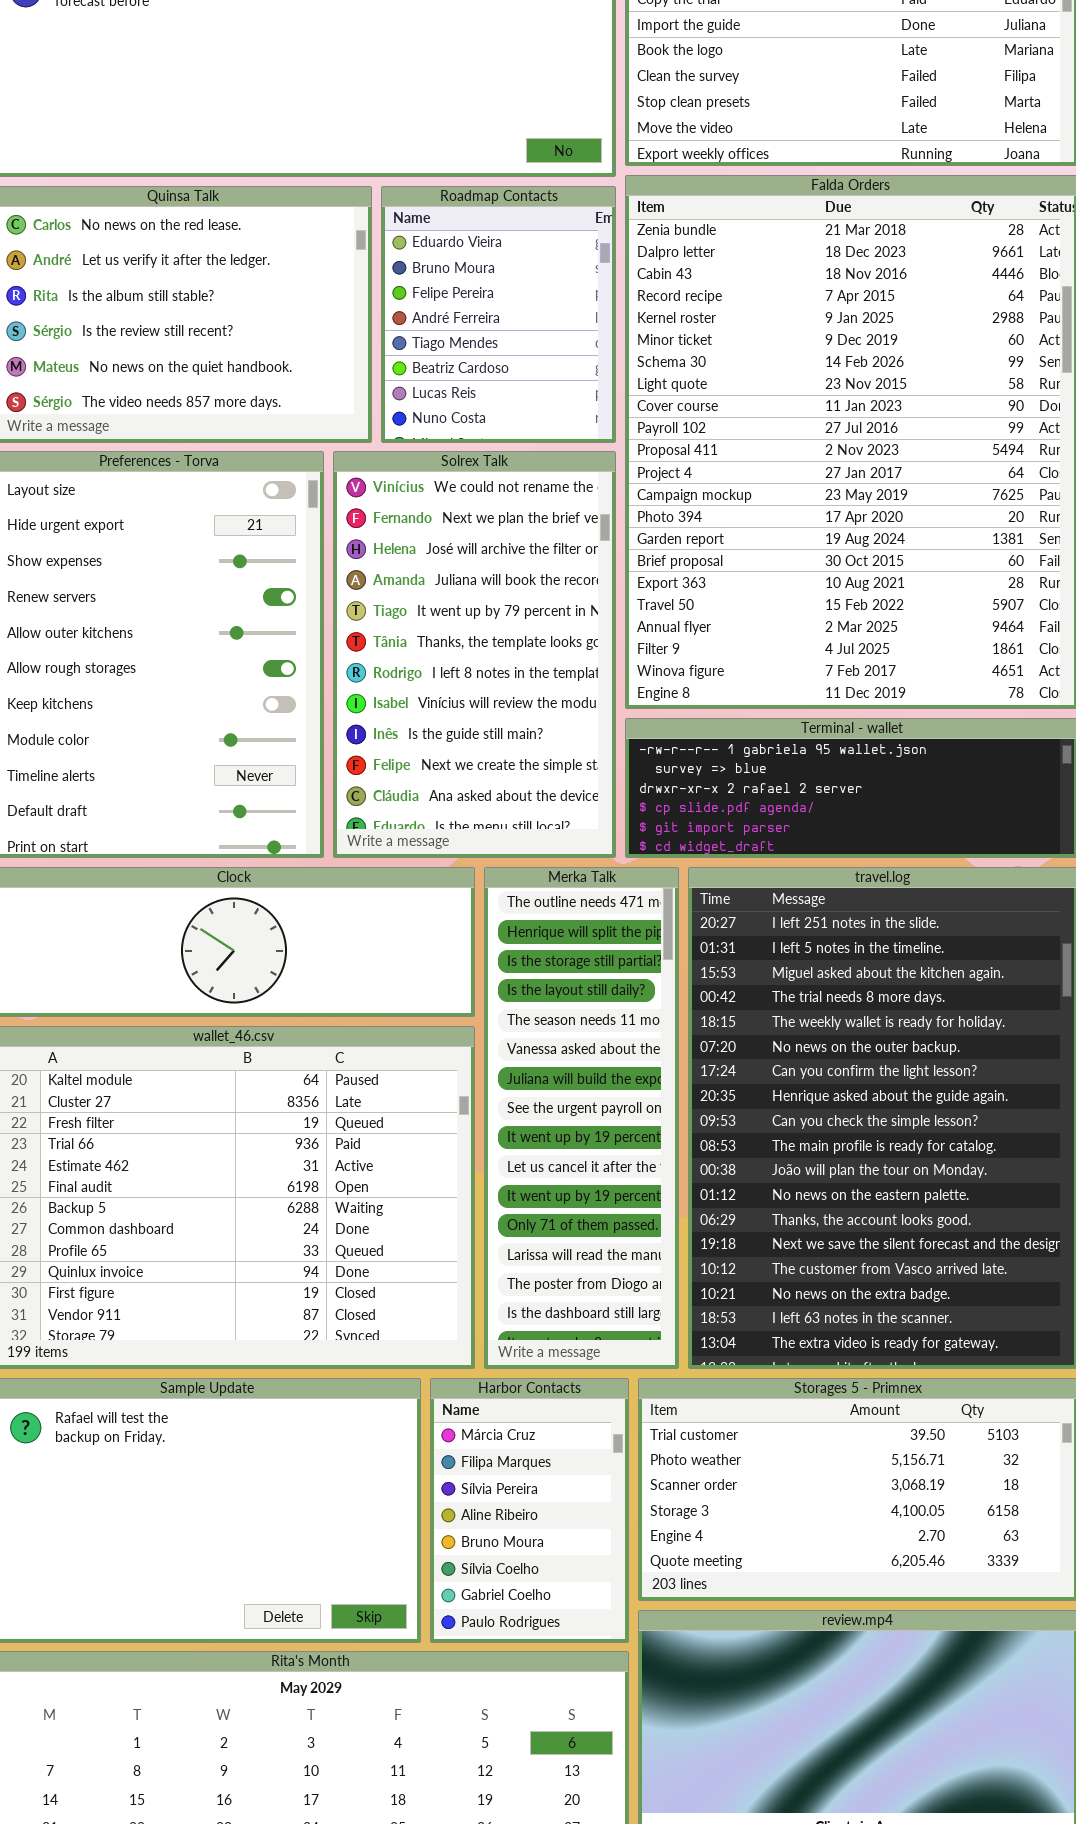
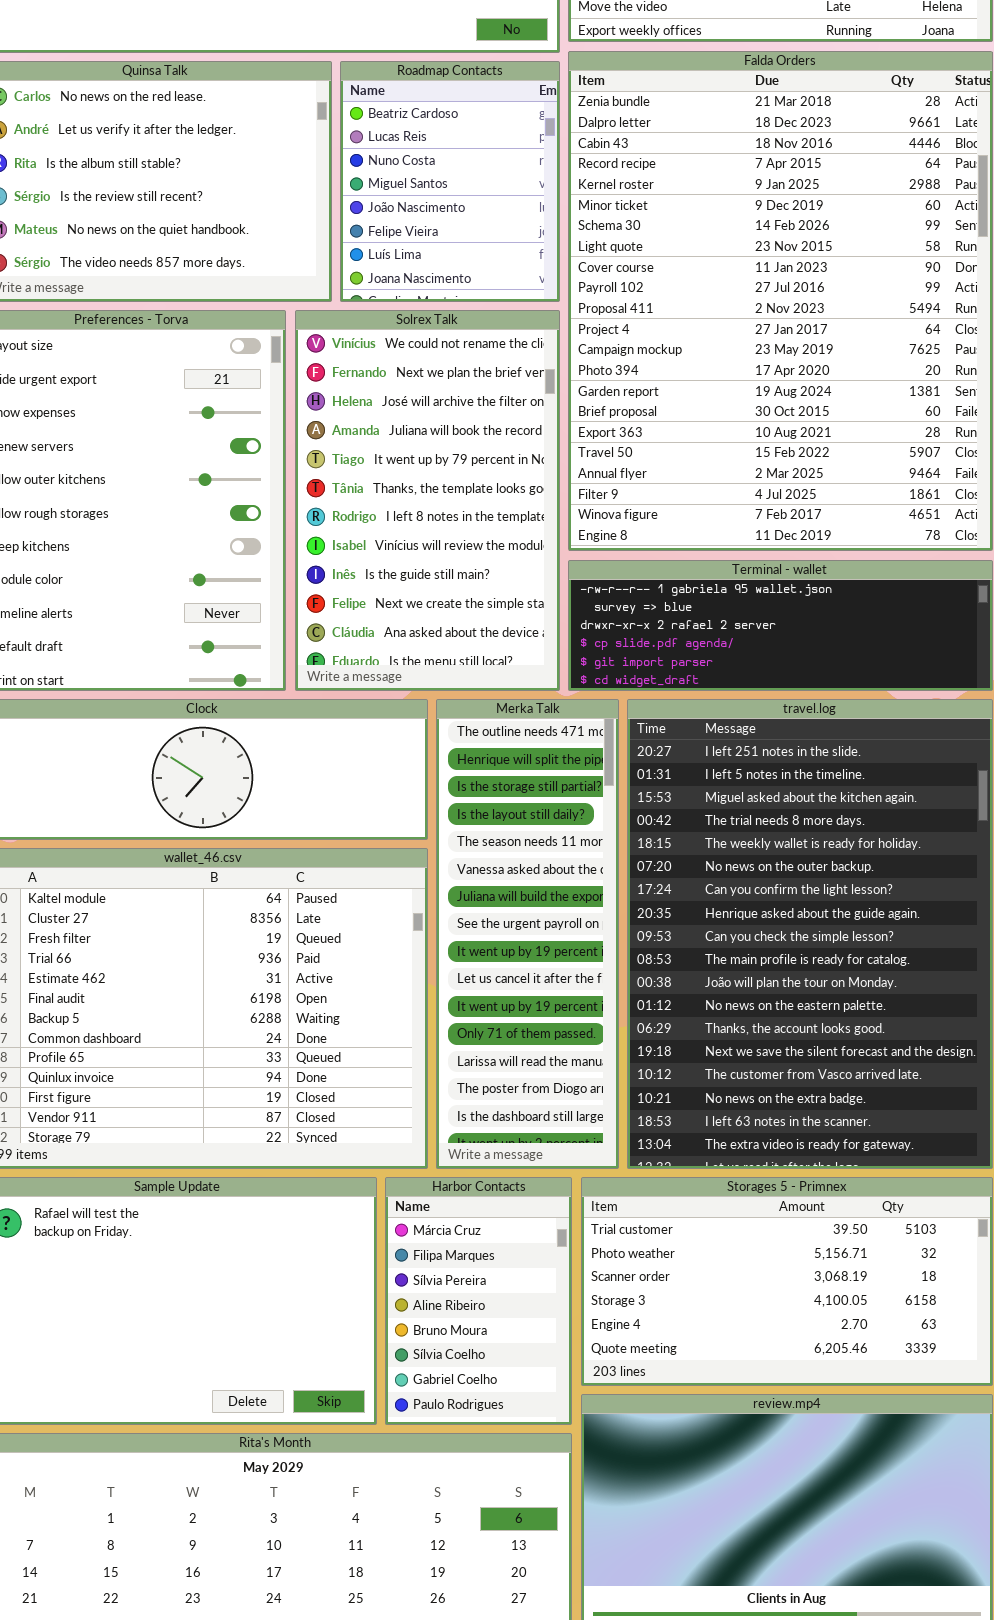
Roadmap Contacts: [381,186,616,443] -> [340,61,560,302], scrolled down 5 rows

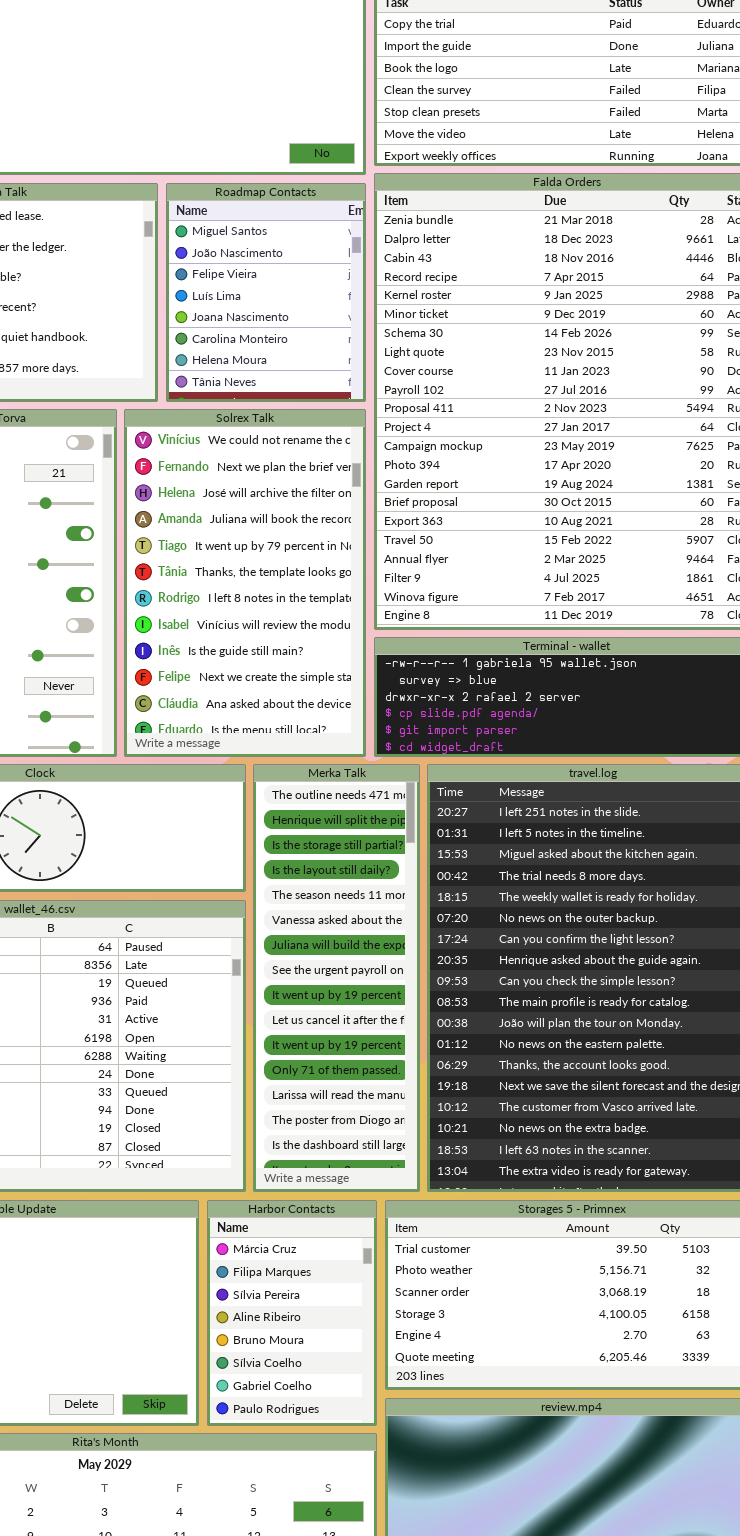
Roadmap Contacts: [340,61,560,302] -> [166,183,366,402], scrolled down 3 rows

